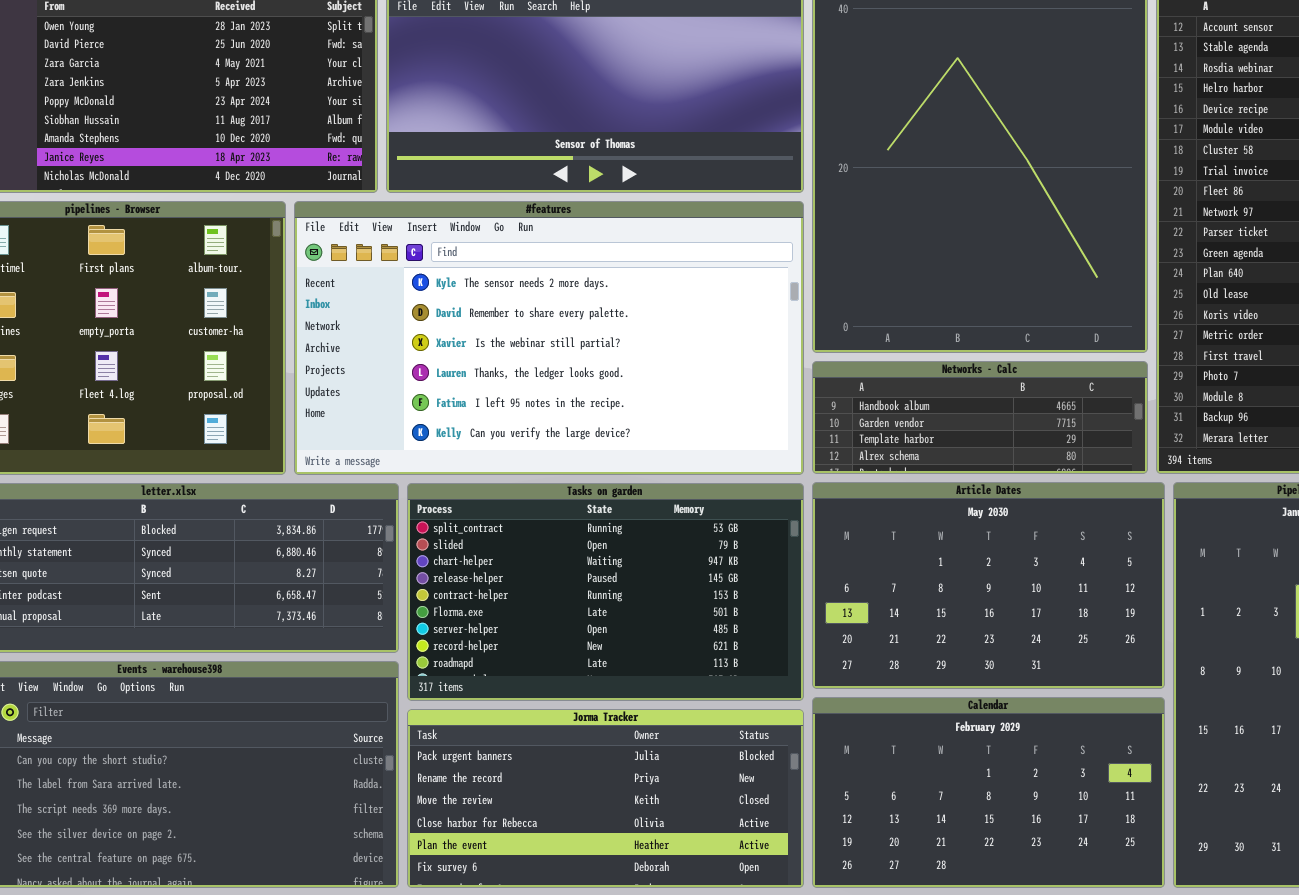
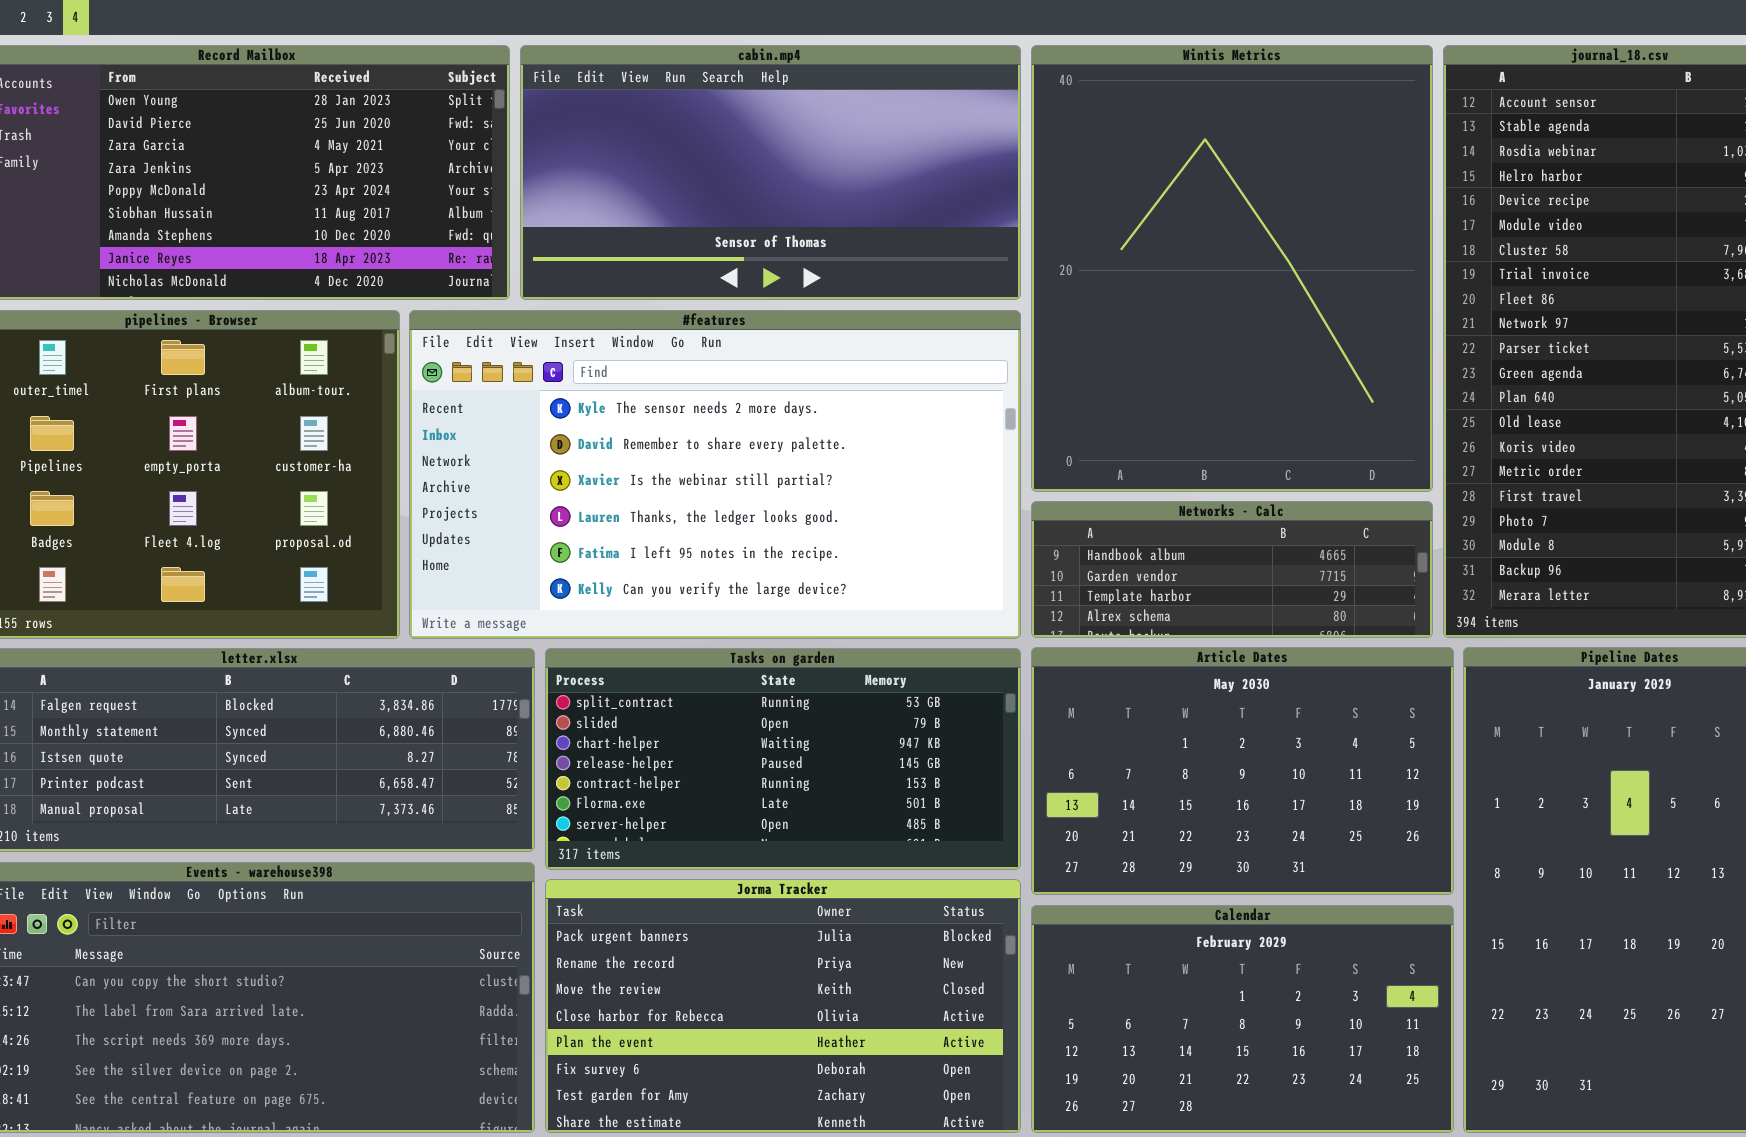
Tasks on garden: [407,483,804,701] -> [545,648,1021,870], resized
Jorma Tracker: [407,709,804,888] -> [545,879,1021,1133], resized

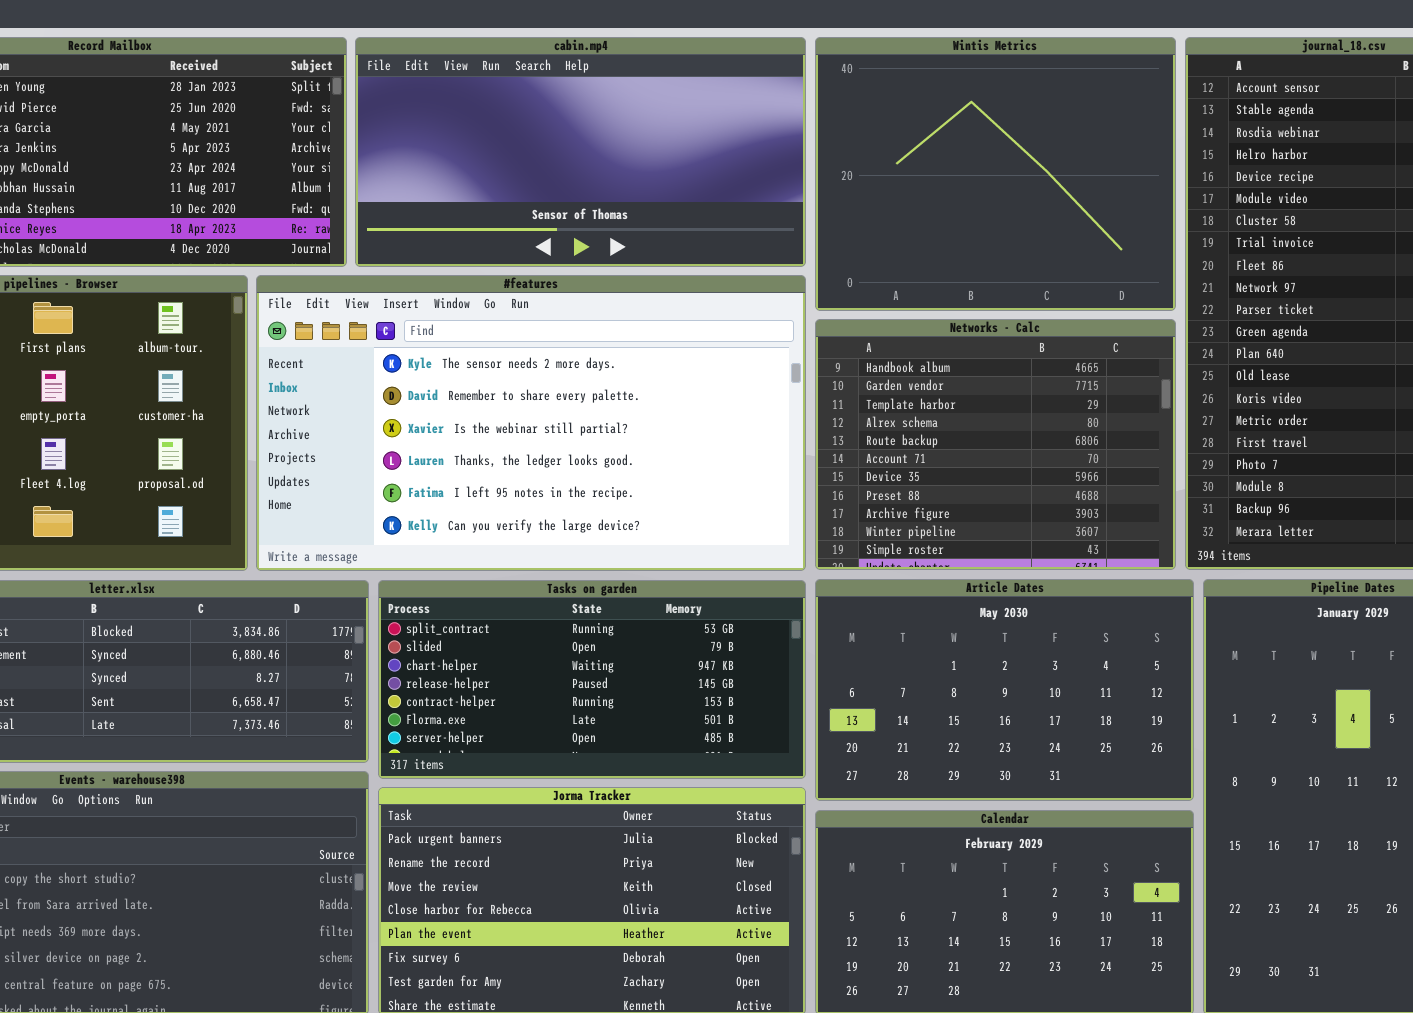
Wintis Metrics: [1031,45,1433,492] -> [815,37,1176,311], resized
Networks - Calc: [1031,501,1433,638] -> [815,319,1176,570], resized

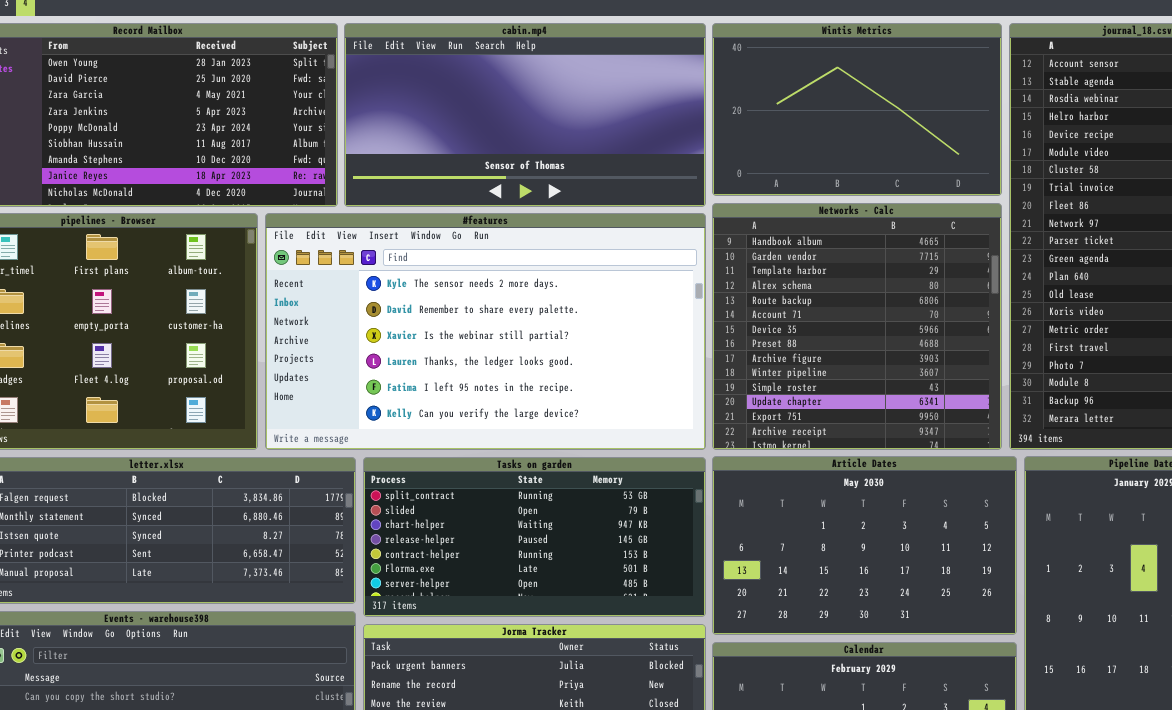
Wintis Metrics: [815,37,1176,311] -> [712,23,1002,196], resized
Networks - Calc: [815,319,1176,570] -> [712,203,1002,450], resized

